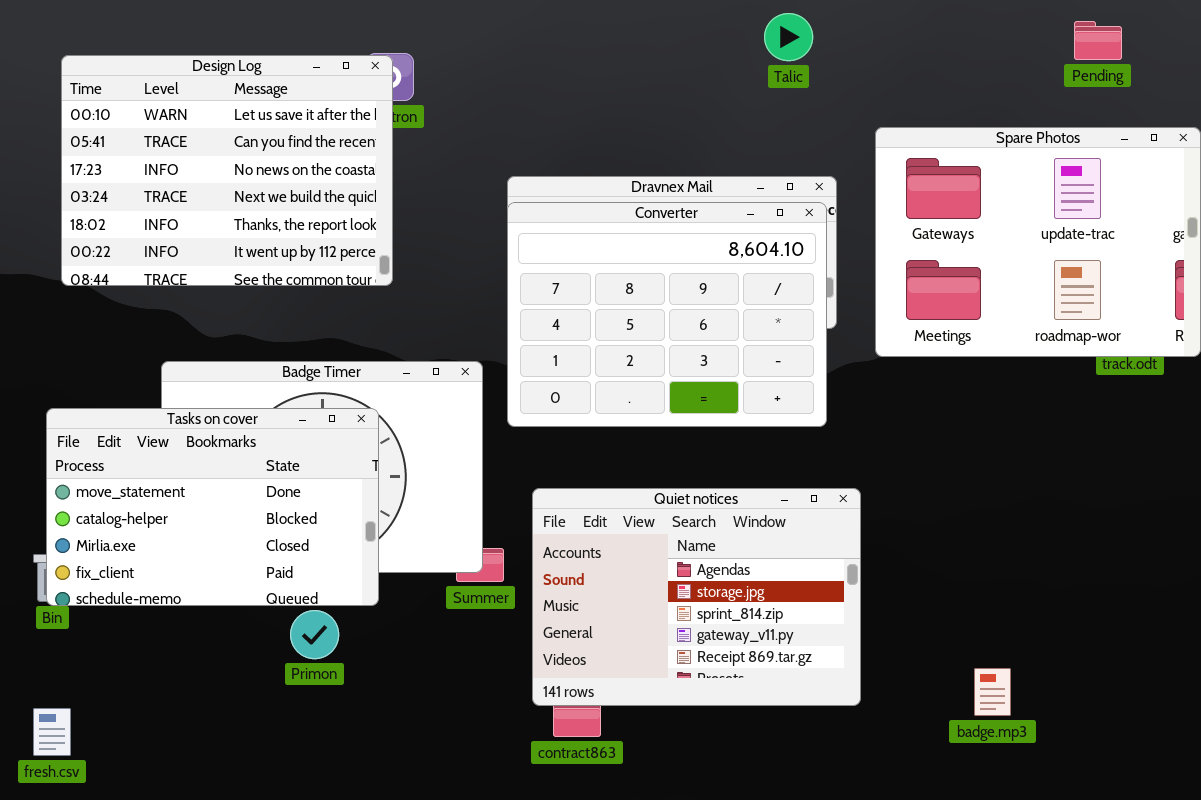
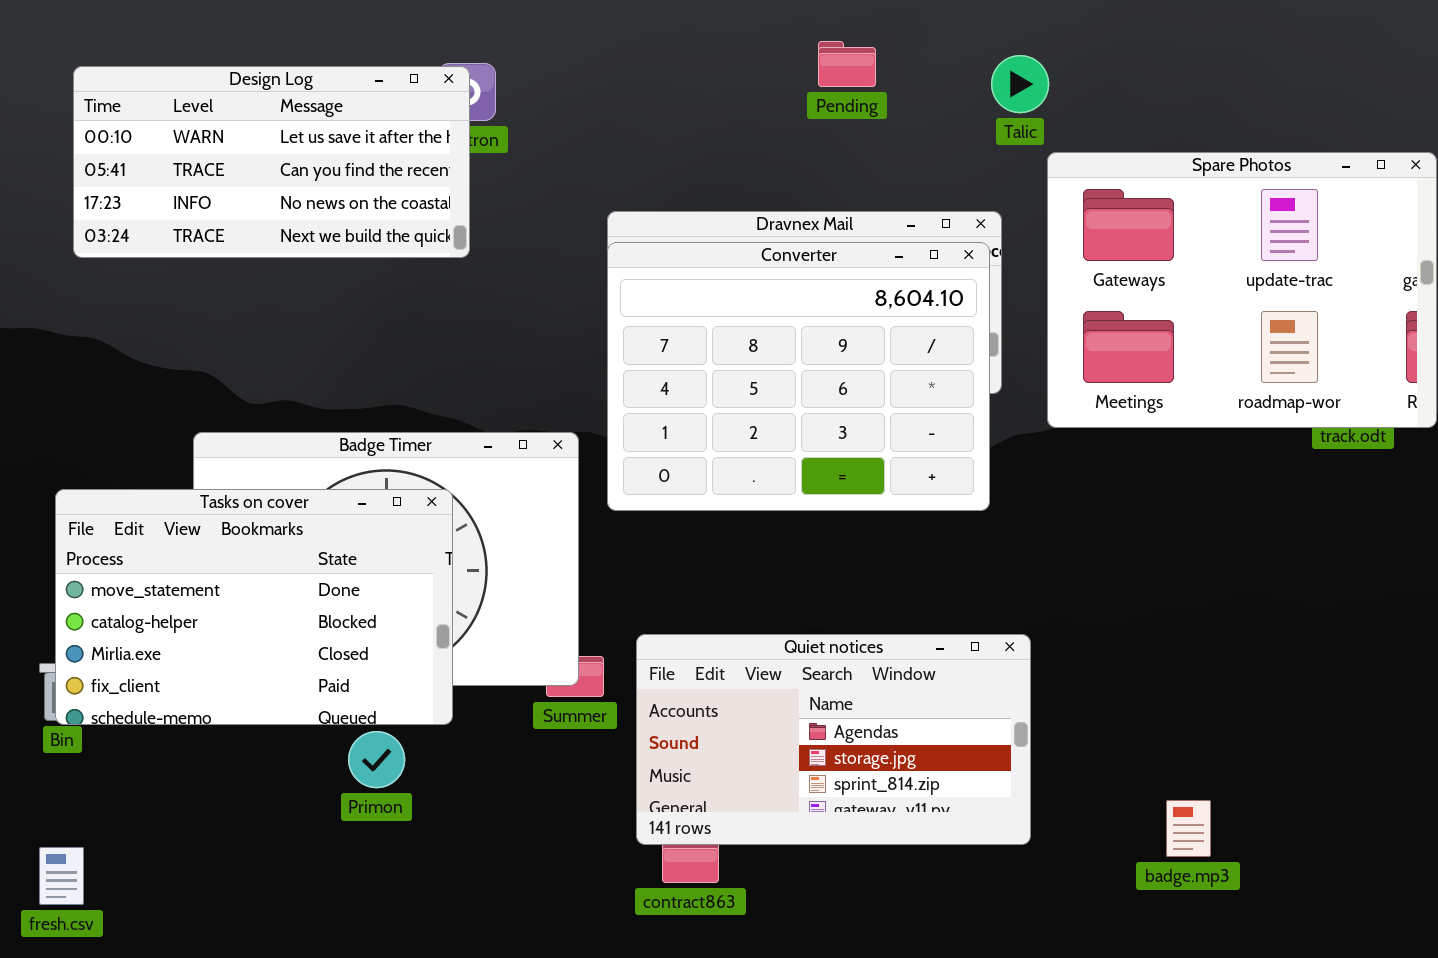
Talic: [764,13,813,61] -> [991,55,1049,113], moved
Pending: [1074,21,1122,60] -> [818,41,876,87], moved
Design Log: [61,55,393,286] -> [73,66,470,258], resized
Quiet notices: [532,488,861,706] -> [636,634,1031,845], resized

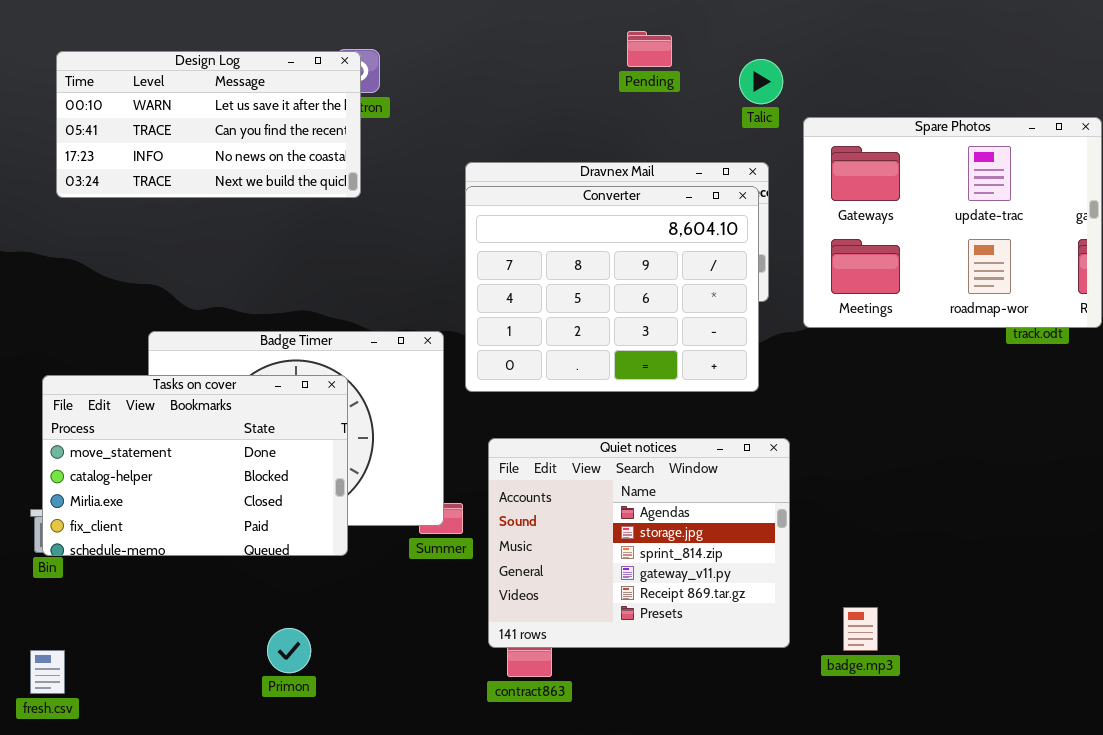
Talic: [991,55,1049,113] -> [739,59,783,104], moved
Quiet notices: [636,634,1031,845] -> [488,438,790,648], resized
Primon: [348,731,405,788] -> [267,628,311,673], moved
badge.mp3: [1166,800,1211,857] -> [843,607,878,651], moved

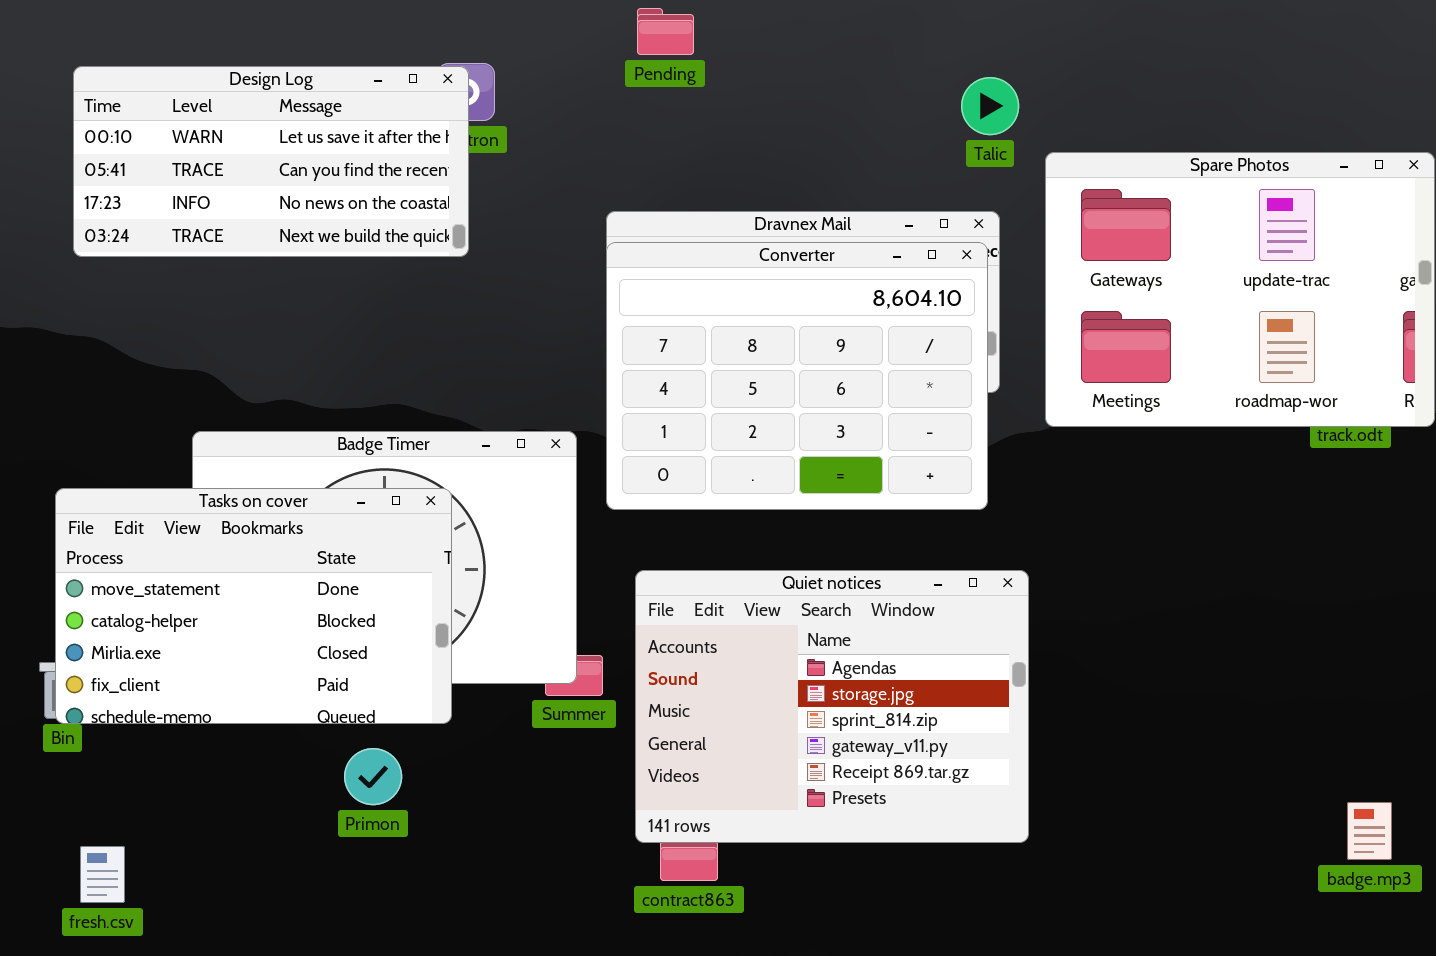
Pending: [627,31,672,67] -> [637,8,694,55], moved
badge.mp3: [843,607,878,651] -> [1347,802,1392,860], moved
Primon: [267,628,311,673] -> [344,748,402,805], moved
fresh.csv: [30,650,65,694] -> [80,846,125,903], moved

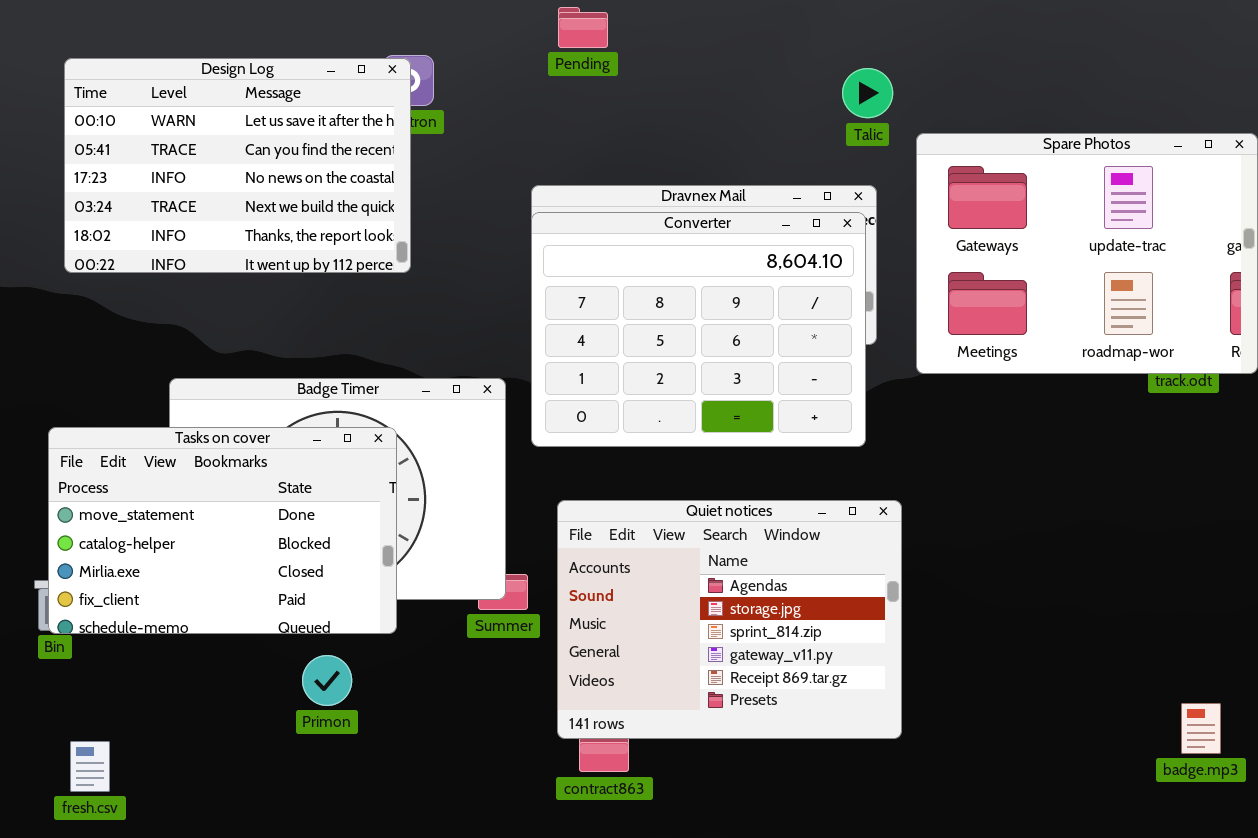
Design Log: [73,66,469,257] -> [64,58,411,273], resized

